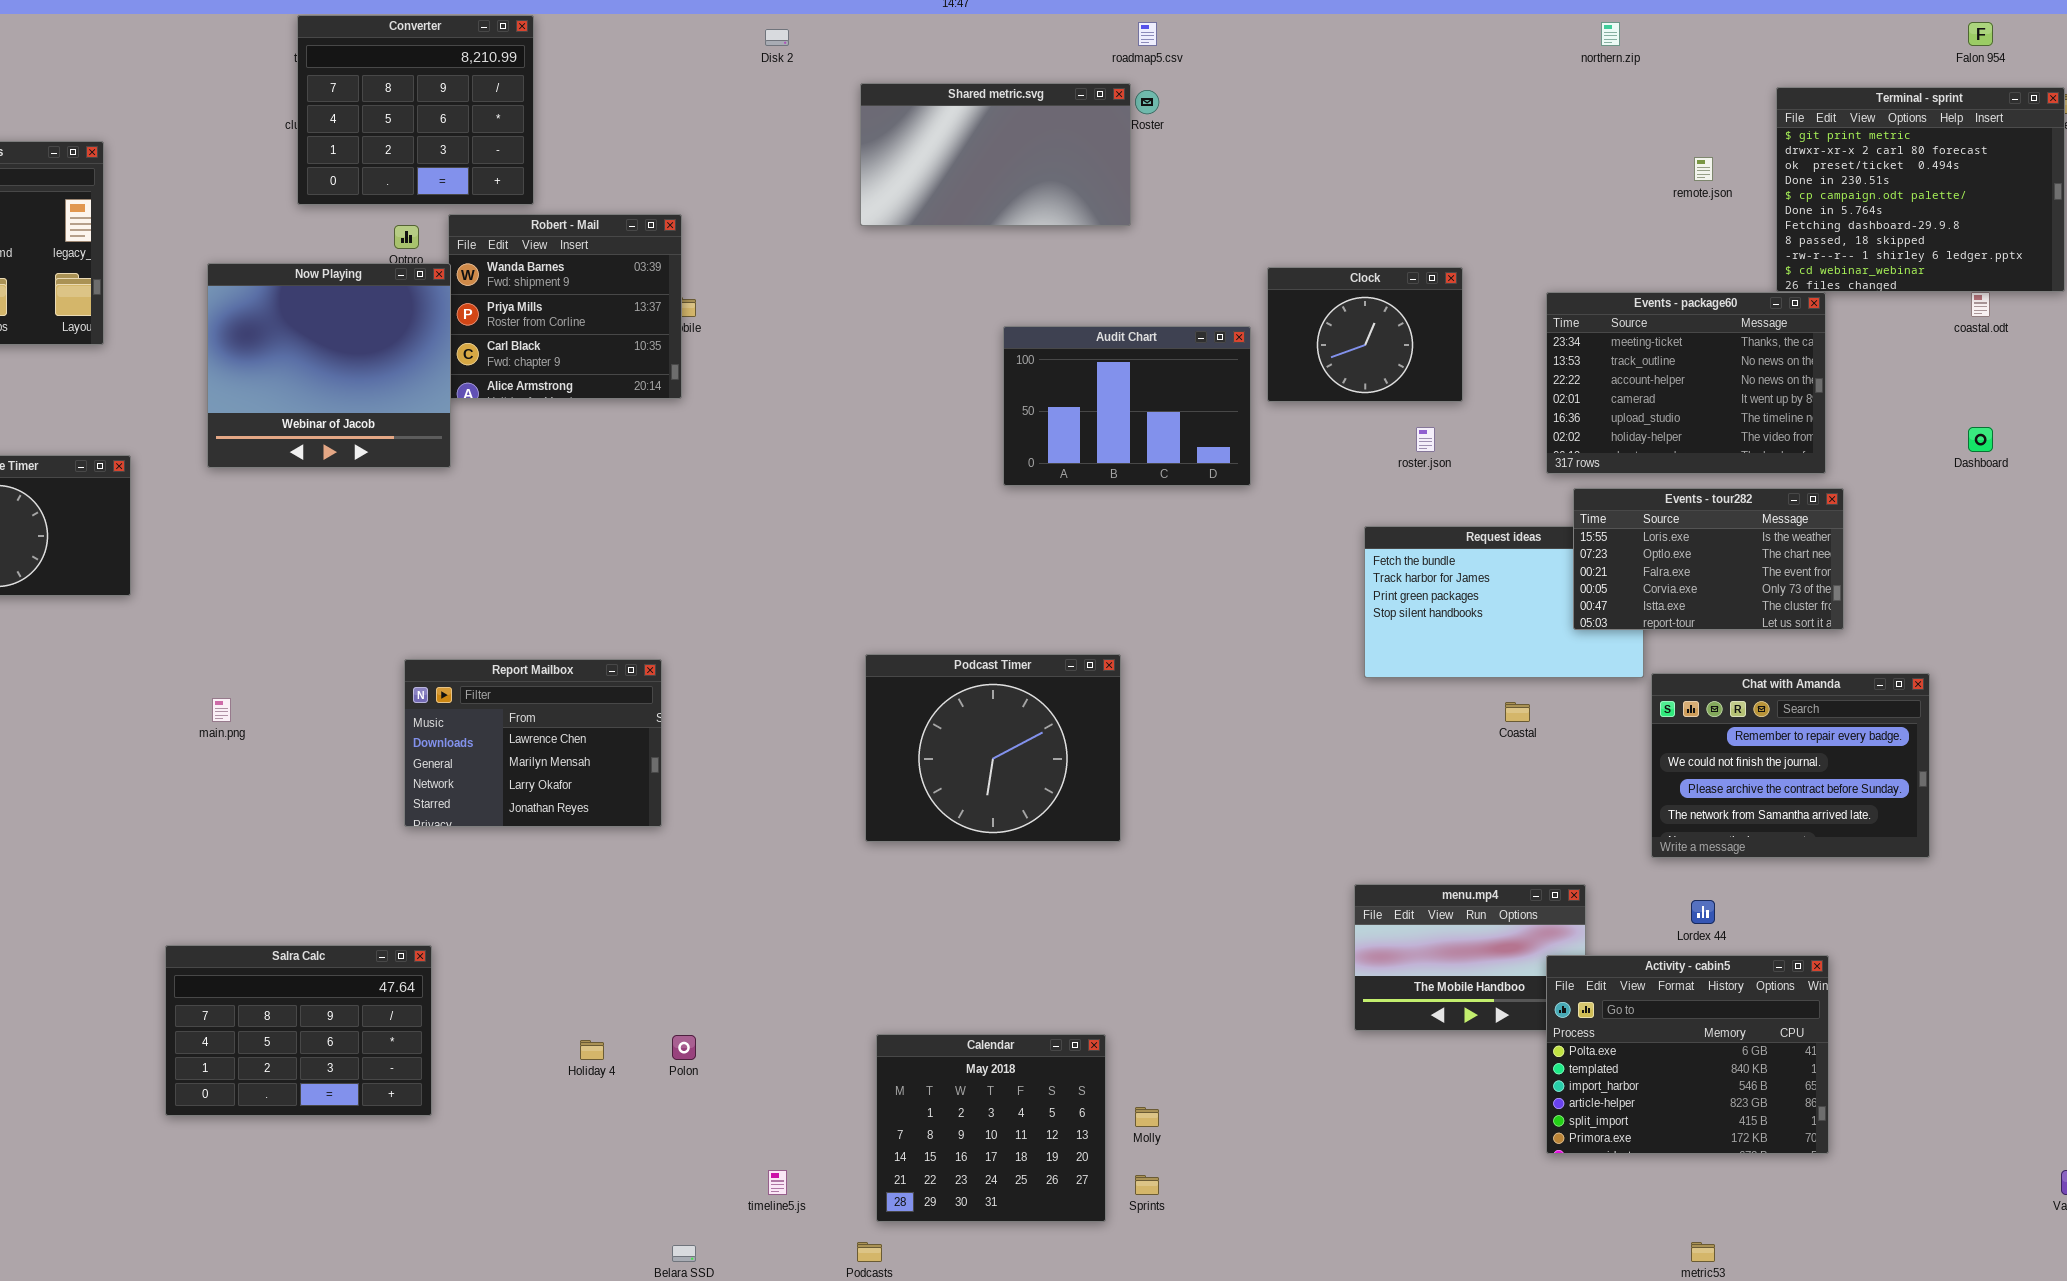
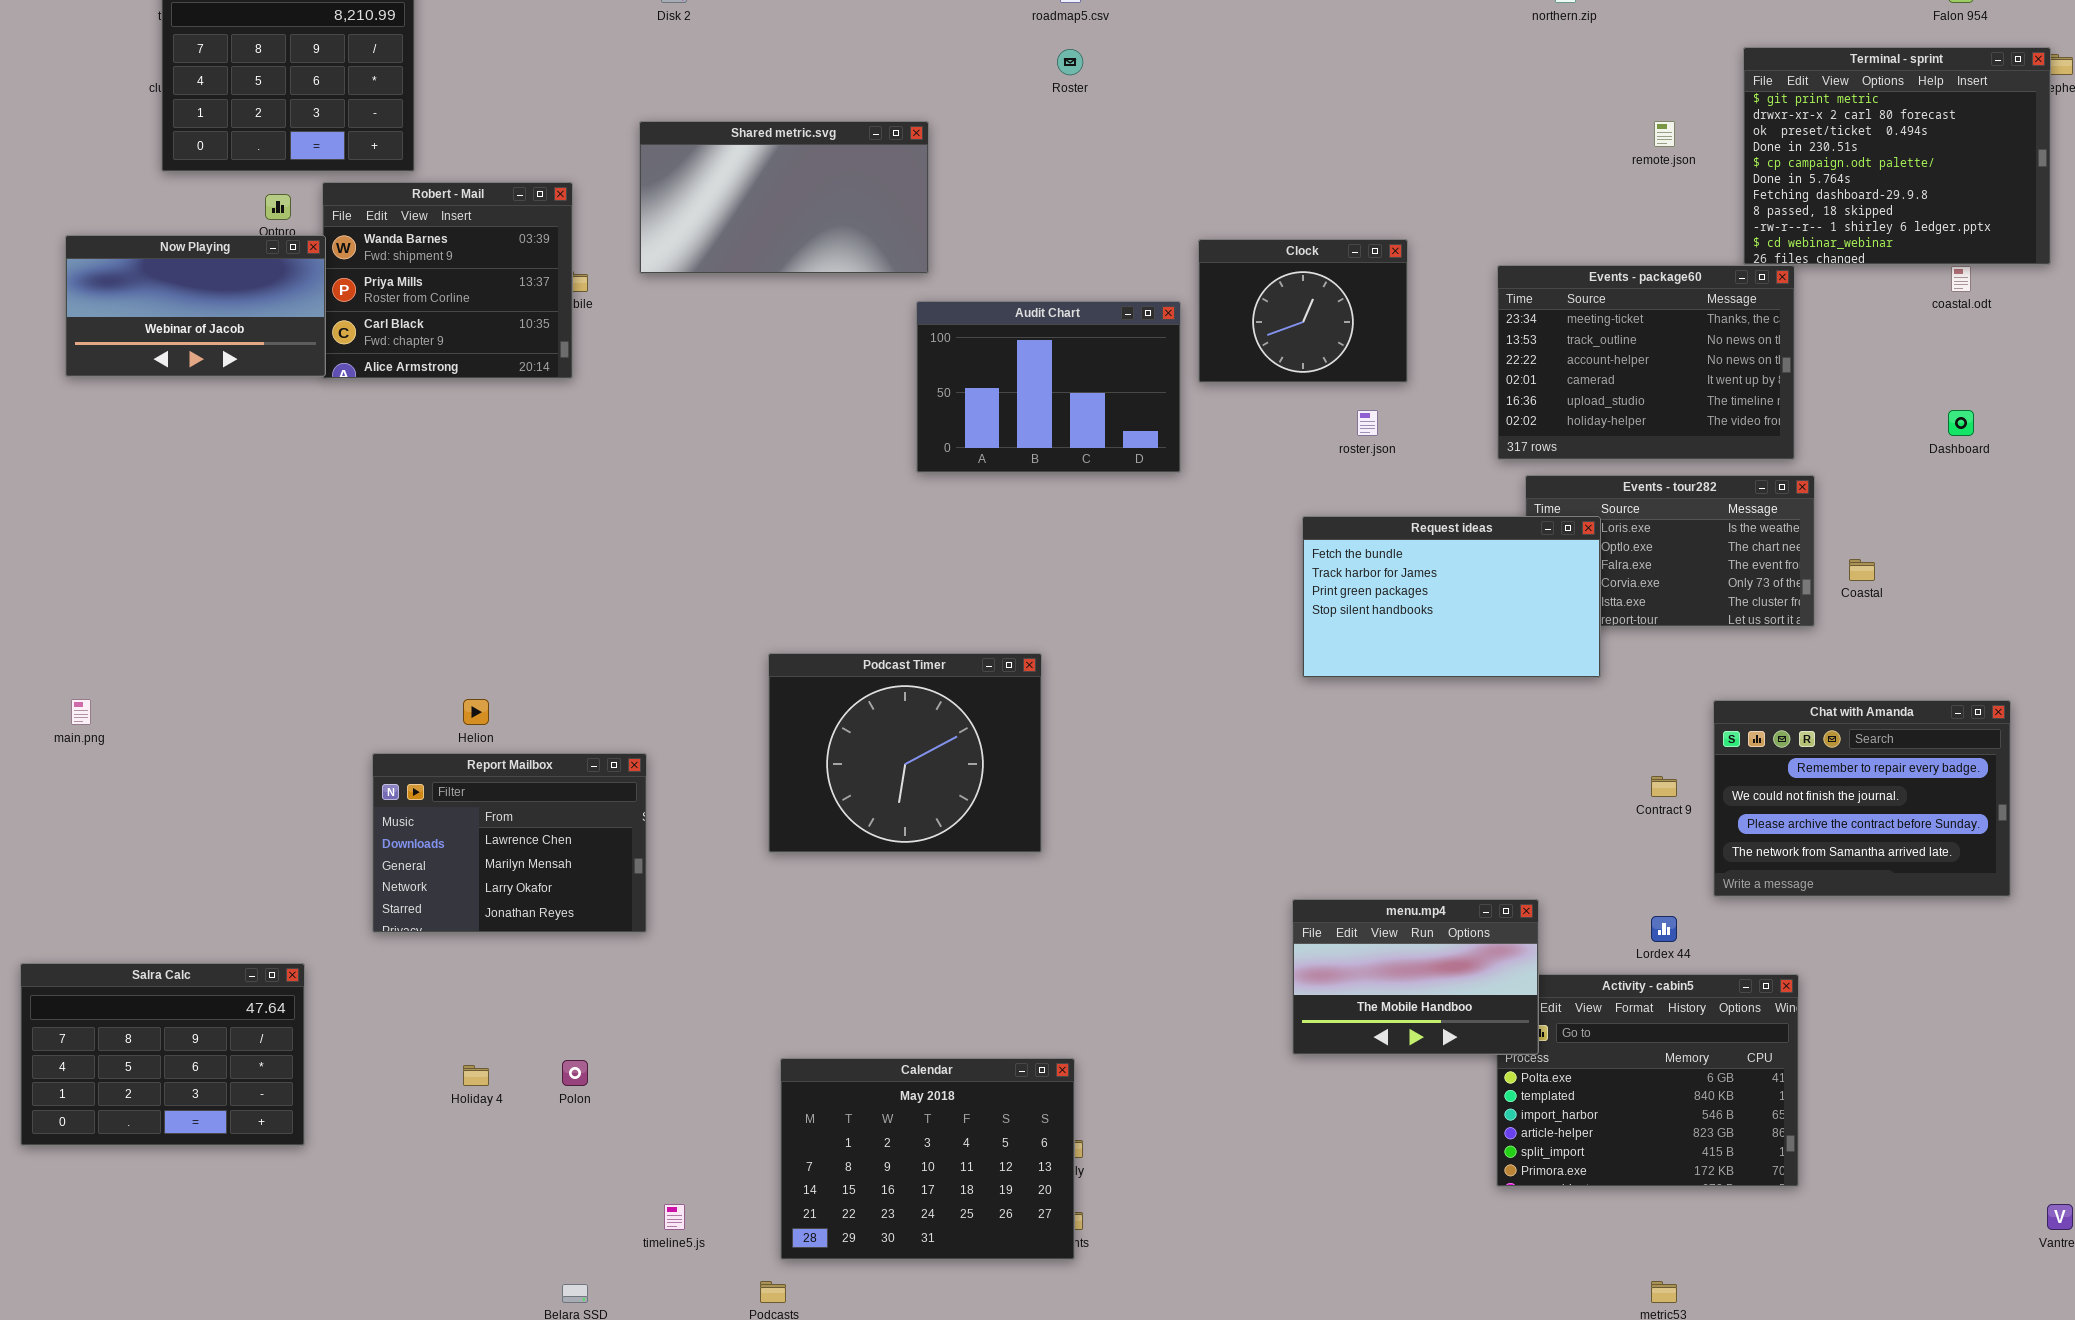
Shared metric.svg: [860,83,1131,226] -> [639,121,929,274], moved
Now Playing: [207,263,451,468] -> [65,235,326,377], resized
Request ideas: [1364,526,1644,678] -> [1302,516,1601,678], raised
Report Mailbox: [404,659,662,827] -> [372,753,647,933], moved
Chat with Amanda: [1651,673,1930,858] -> [1713,700,2011,897], moved
Coastal: [1505,702,1530,722] -> [1849,559,1875,581], moved
menu.mp4: [1354,884,1586,1031] -> [1292,899,1539,1055], raised
Calendar: [876,1034,1106,1222] -> [780,1058,1075,1260], resized

